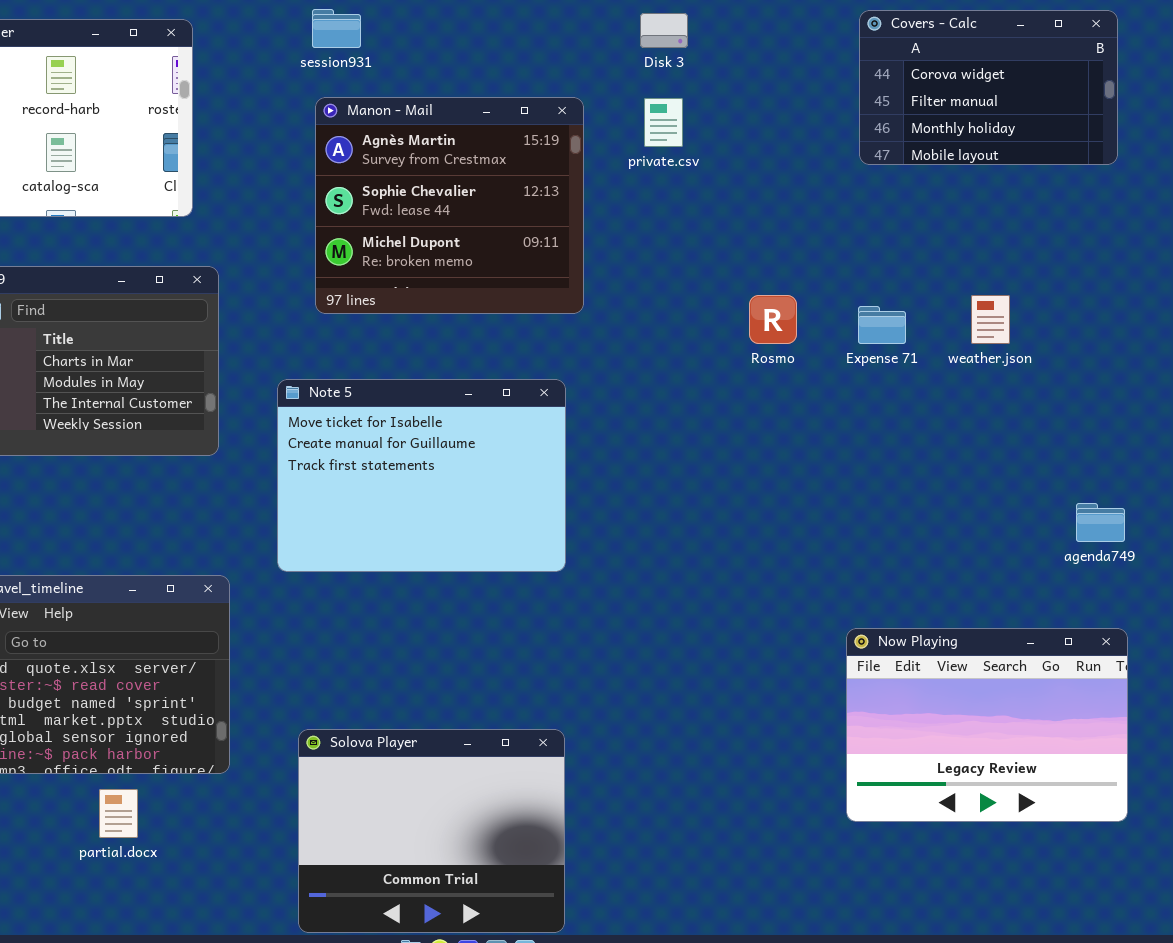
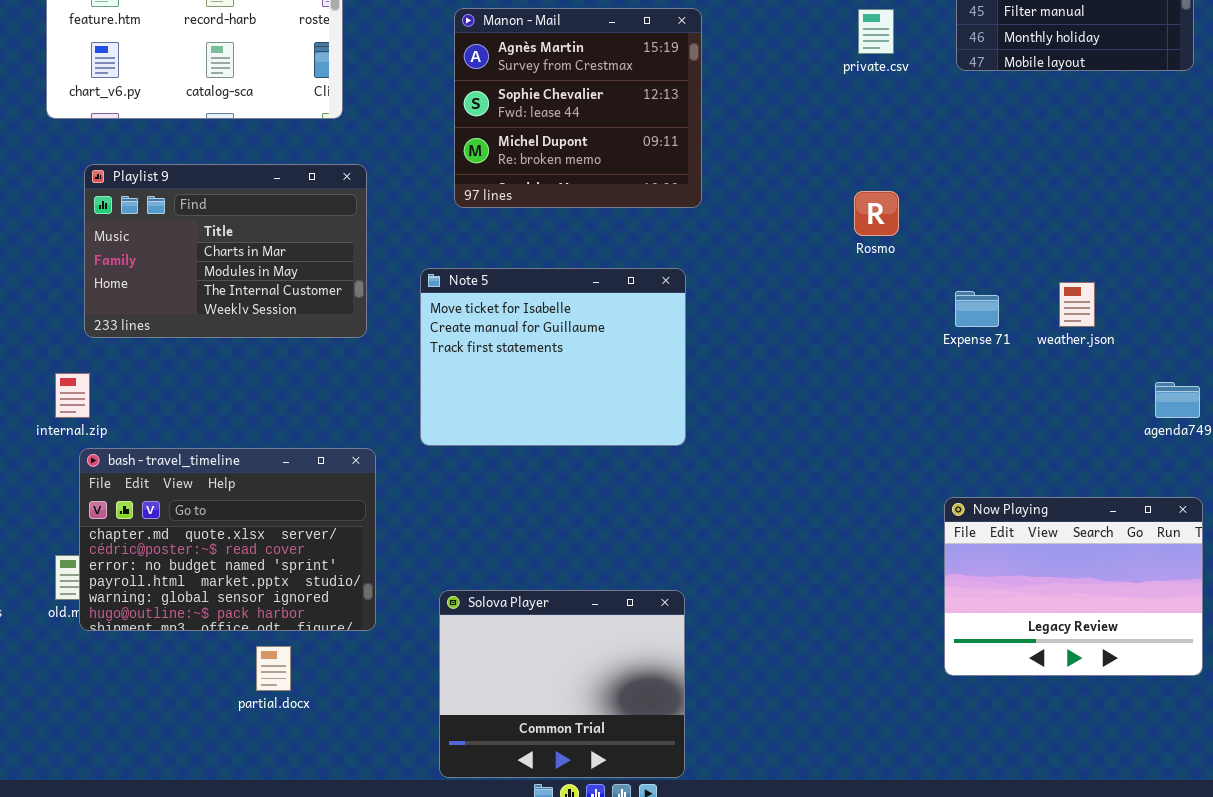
private.csv: [644,98,683,147] -> [858,9,894,54], moved
weather.json: [971,295,1010,344] -> [1059,282,1095,327], moved
Expense 71: [858,306,906,344] -> [955,291,999,327], moved

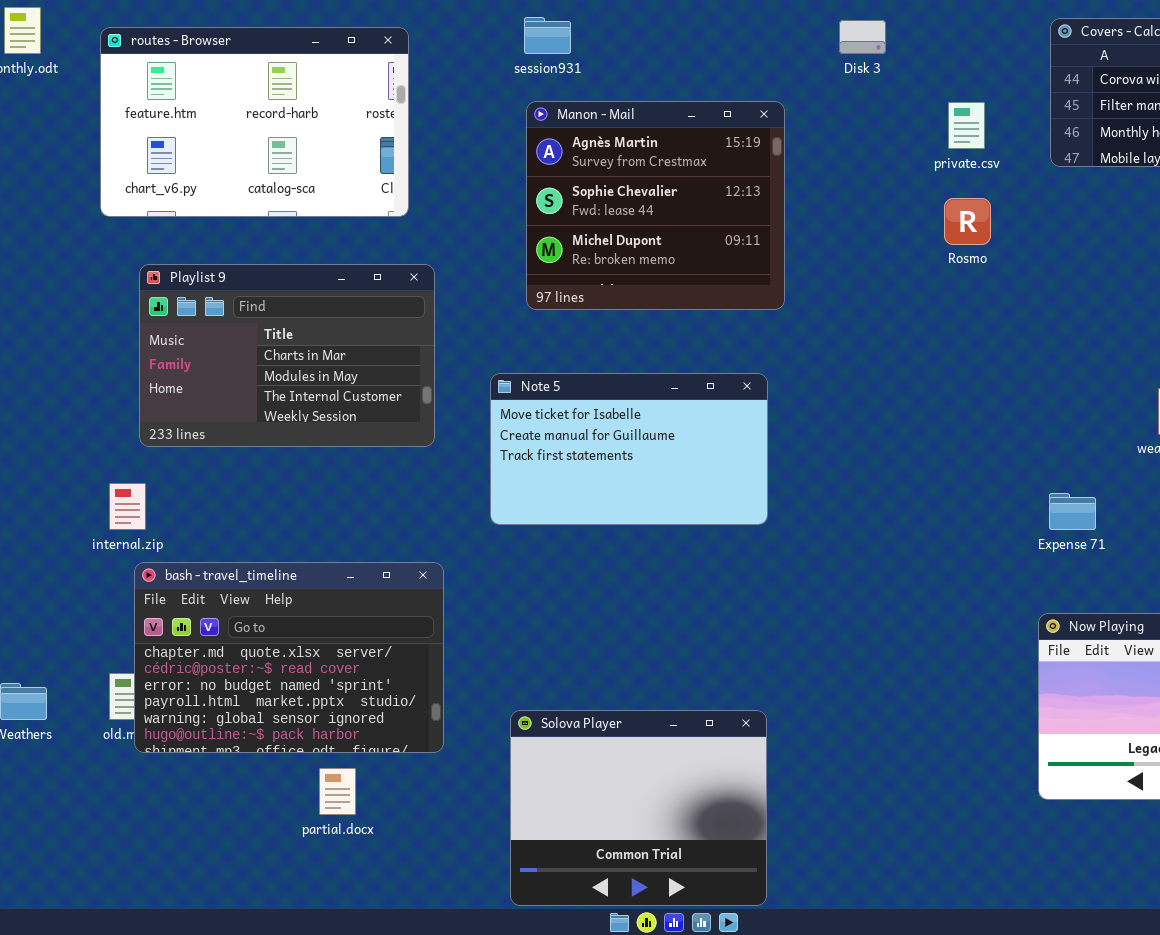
Rosmo: [854,191,899,236] -> [944,198,991,245], moved
Note 5: [420,268,686,446] -> [490,373,768,525], resized
Expense 71: [955,291,999,327] -> [1049,493,1096,530], moved

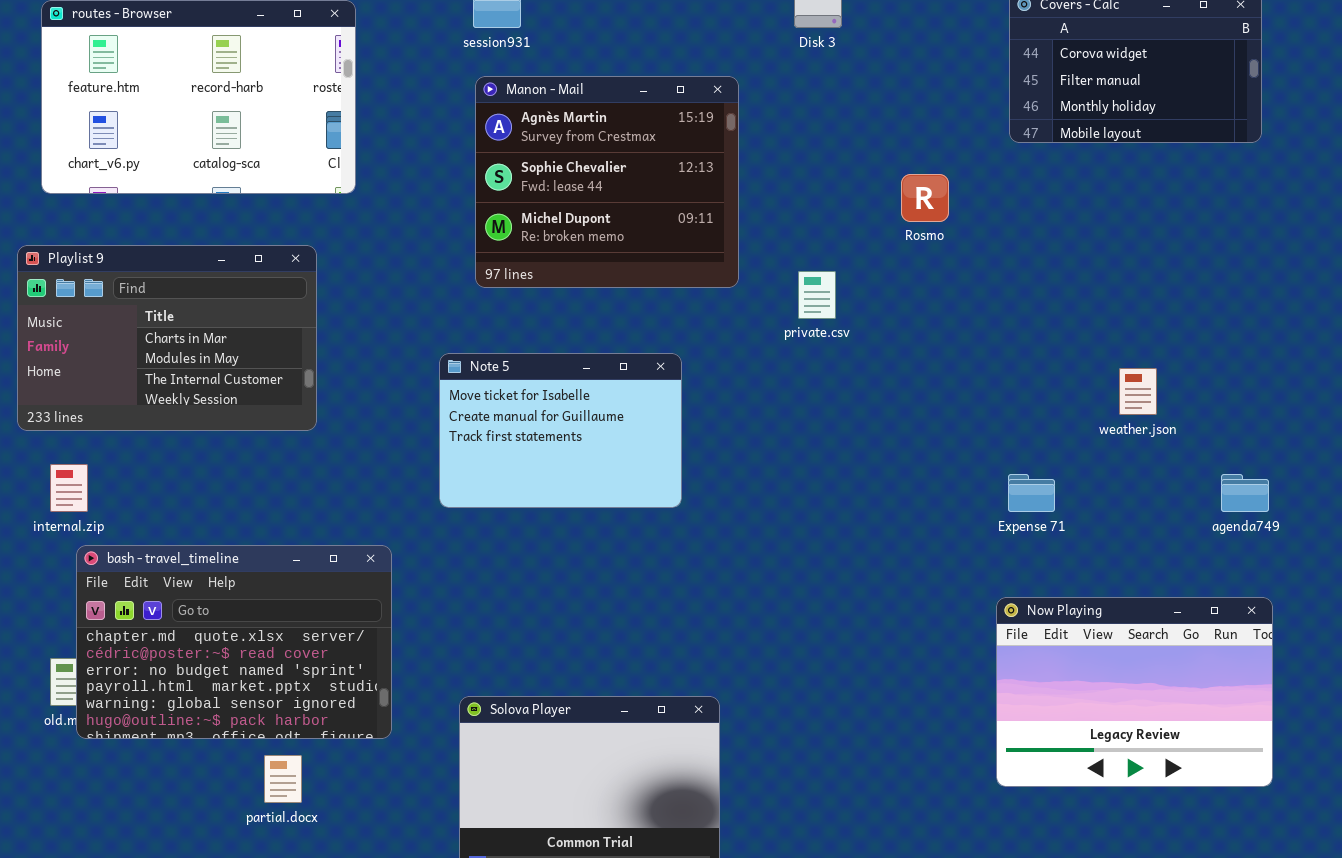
private.csv: [948,102,985,149] -> [798,271,836,319], moved
Playlist 9: [139,264,435,447] -> [17,245,317,431], moved
Note 5: [490,373,768,525] -> [439,353,682,508], resized

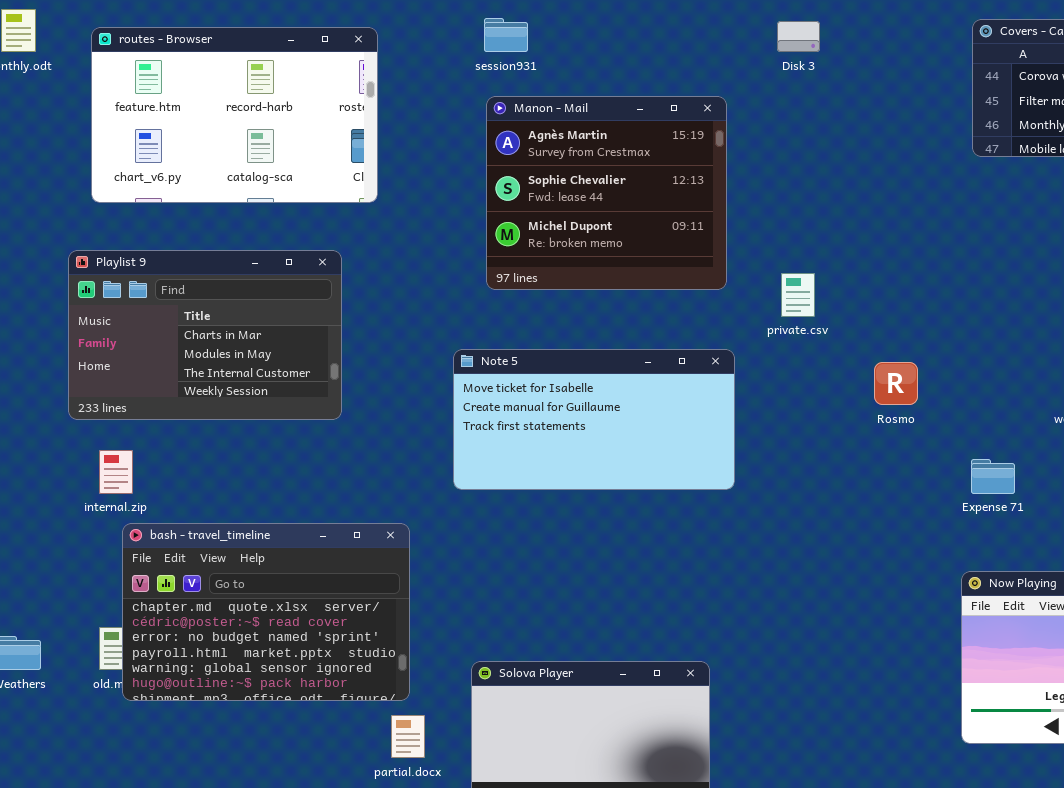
Rosmo: [901,174,949,222] -> [874,362,918,405], moved
Note 5: [439,353,682,508] -> [453,349,735,490], resized
partial.docx: [264,755,302,803] -> [391,715,425,758], moved

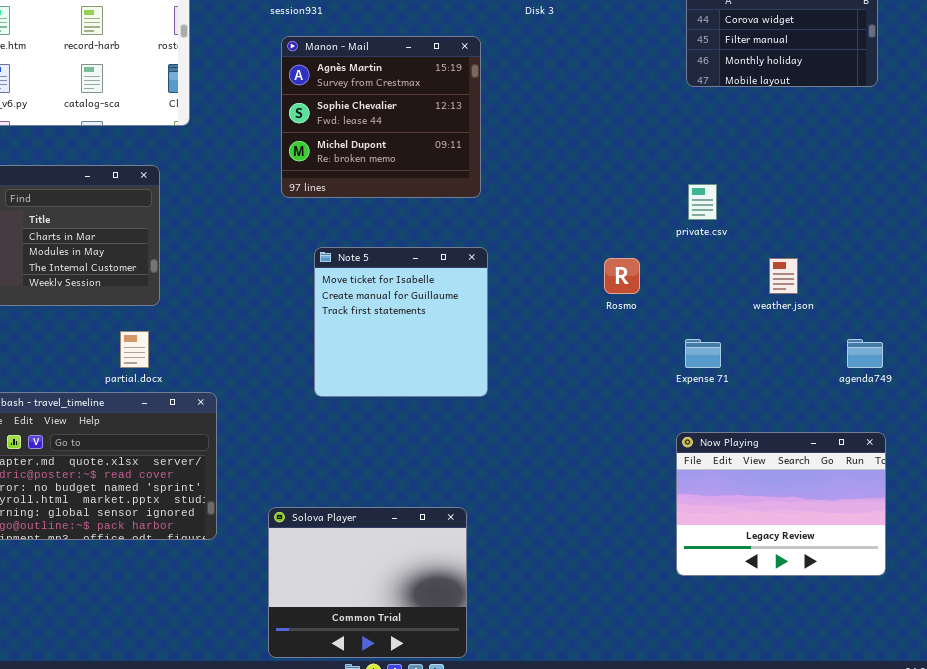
private.csv: [781,273,815,317] -> [688,184,717,220], moved
Note 5: [453,349,735,490] -> [314,247,488,397], resized
partial.docx: [391,715,425,758] -> [120,331,149,368], moved

